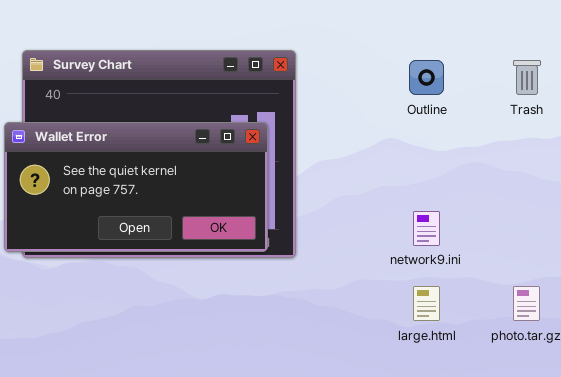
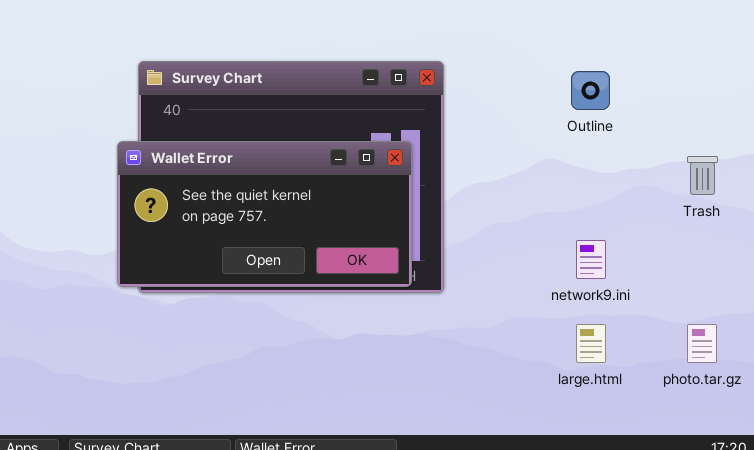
Trash: [513,60,541,95] -> [687,156,718,195], moved

